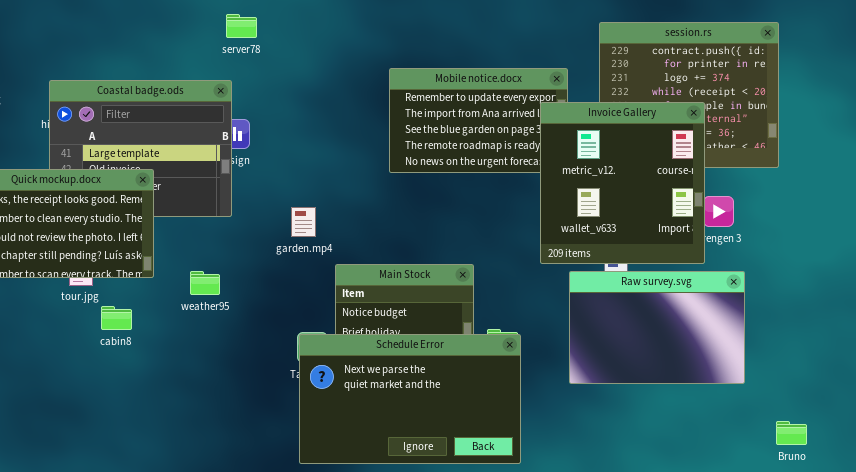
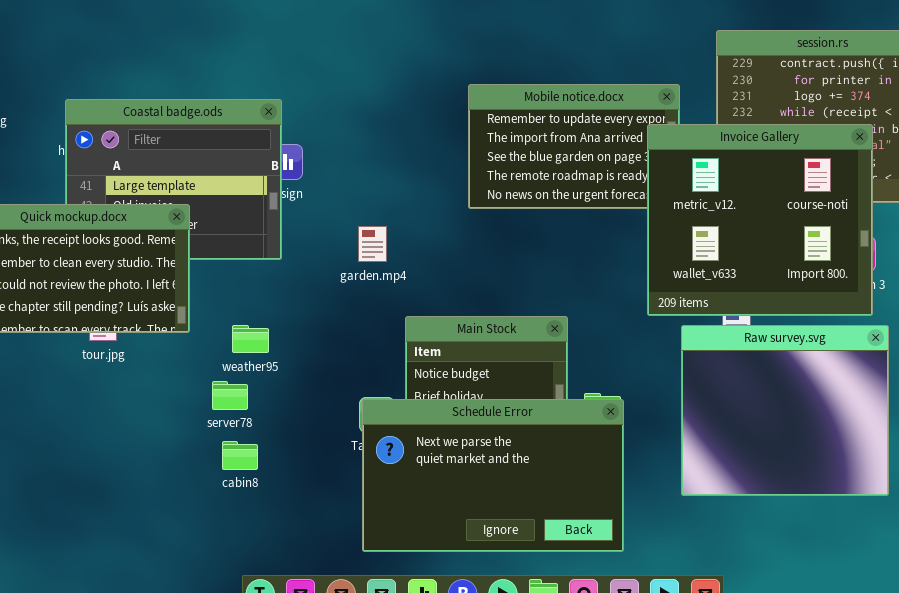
server78: [226,14,257,38] -> [212,381,248,410], moved
Invoice Gallery: [540,102,705,264] -> [647,124,873,316], resized
garden.mp4: [291,207,316,237] -> [358,226,387,262], moved
Raw survey.svg: [569,271,745,384] -> [681,325,889,496], resized
cabin8: [101,306,132,330] -> [222,441,258,470], moved

